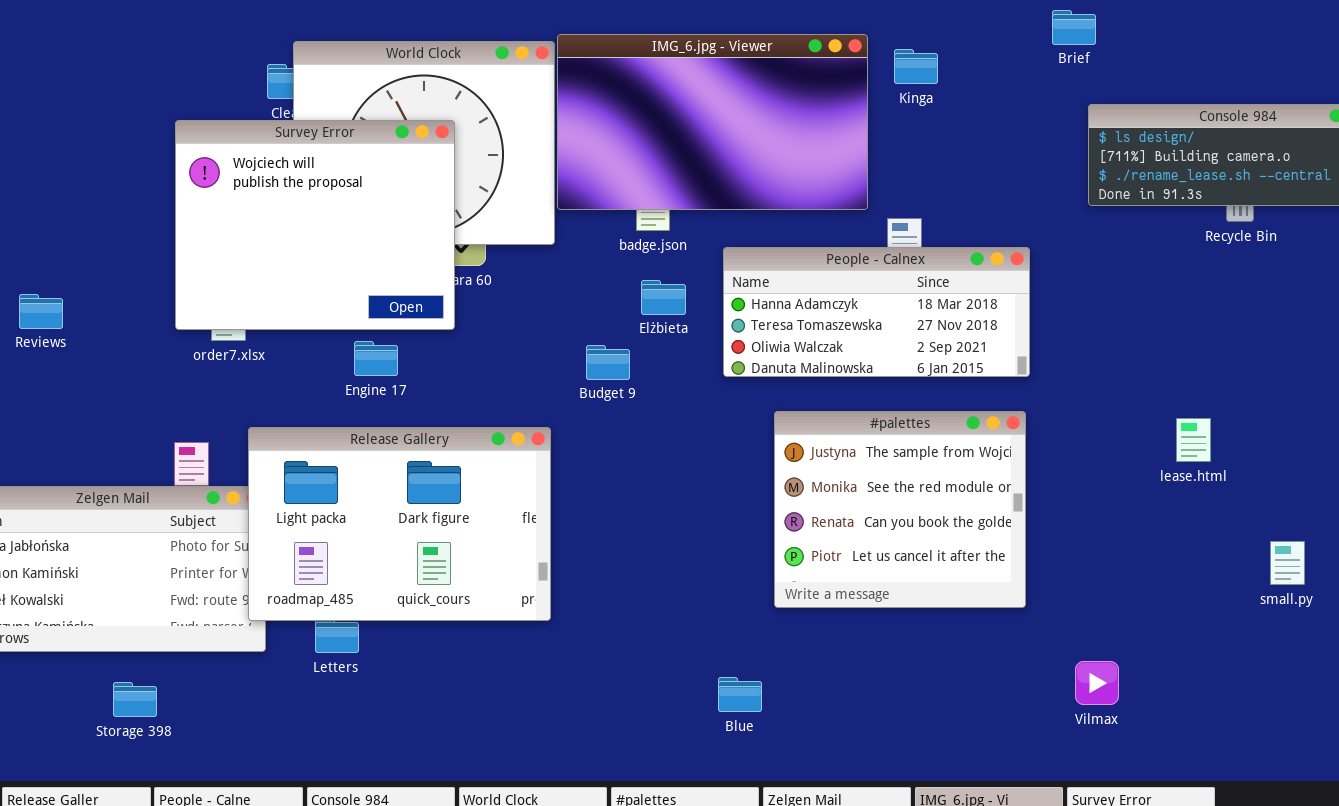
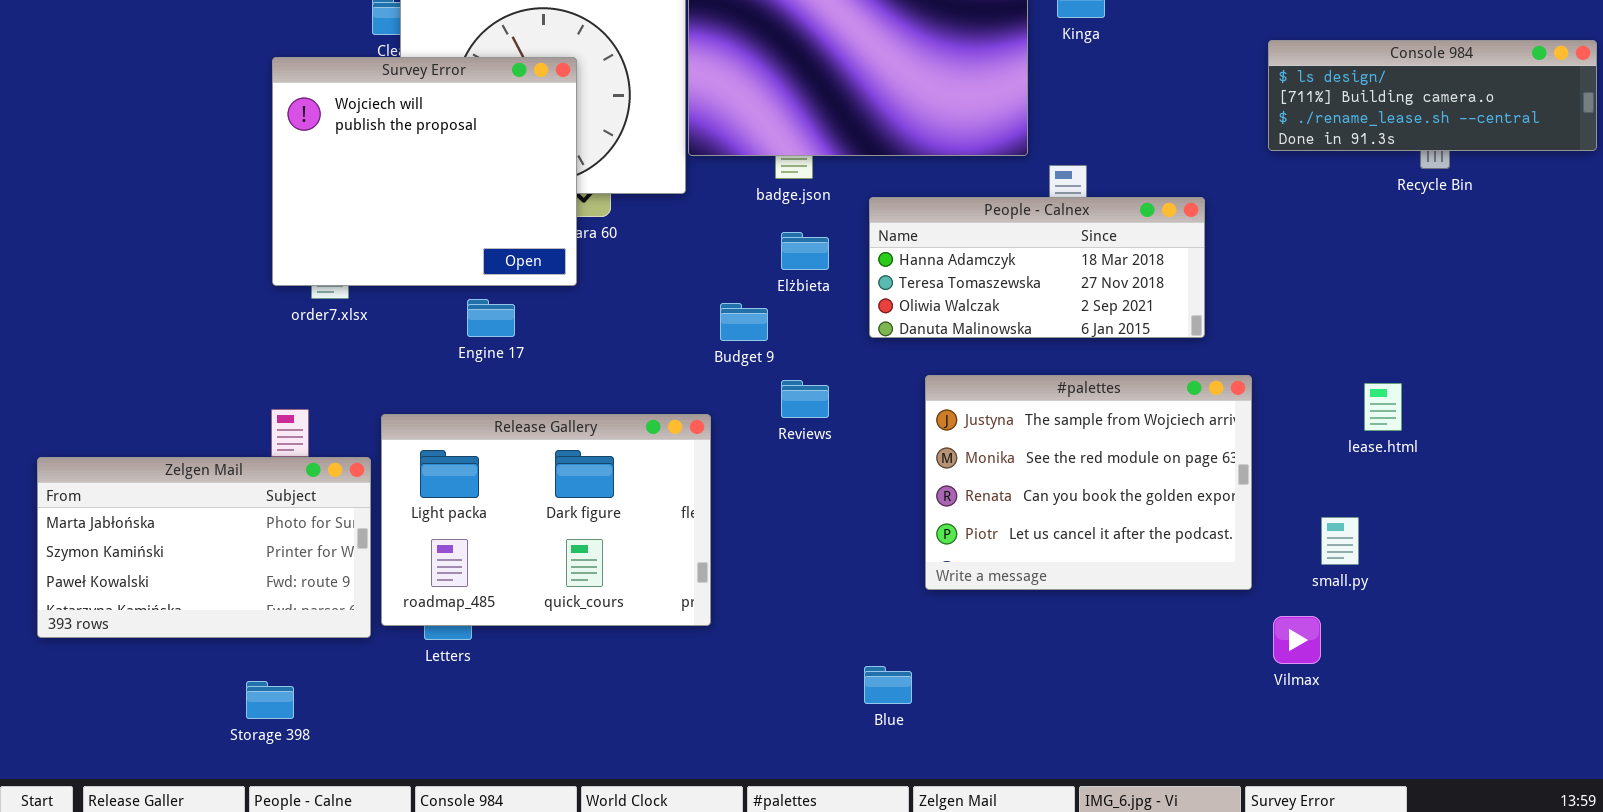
Reviews: [19,294,63,329] -> [781,380,829,418], moved
#palettes: [774,411,1026,608] -> [925,375,1252,590], resized
Release Gallery: [248,427,551,621] -> [381,414,711,626], moved
small.py: [1270,541,1305,585] -> [1321,517,1359,565], moved
Vilmax: [1075,661,1119,705] -> [1273,616,1321,664], moved
Storage 398: [113,682,157,717] -> [246,681,294,719], moved

